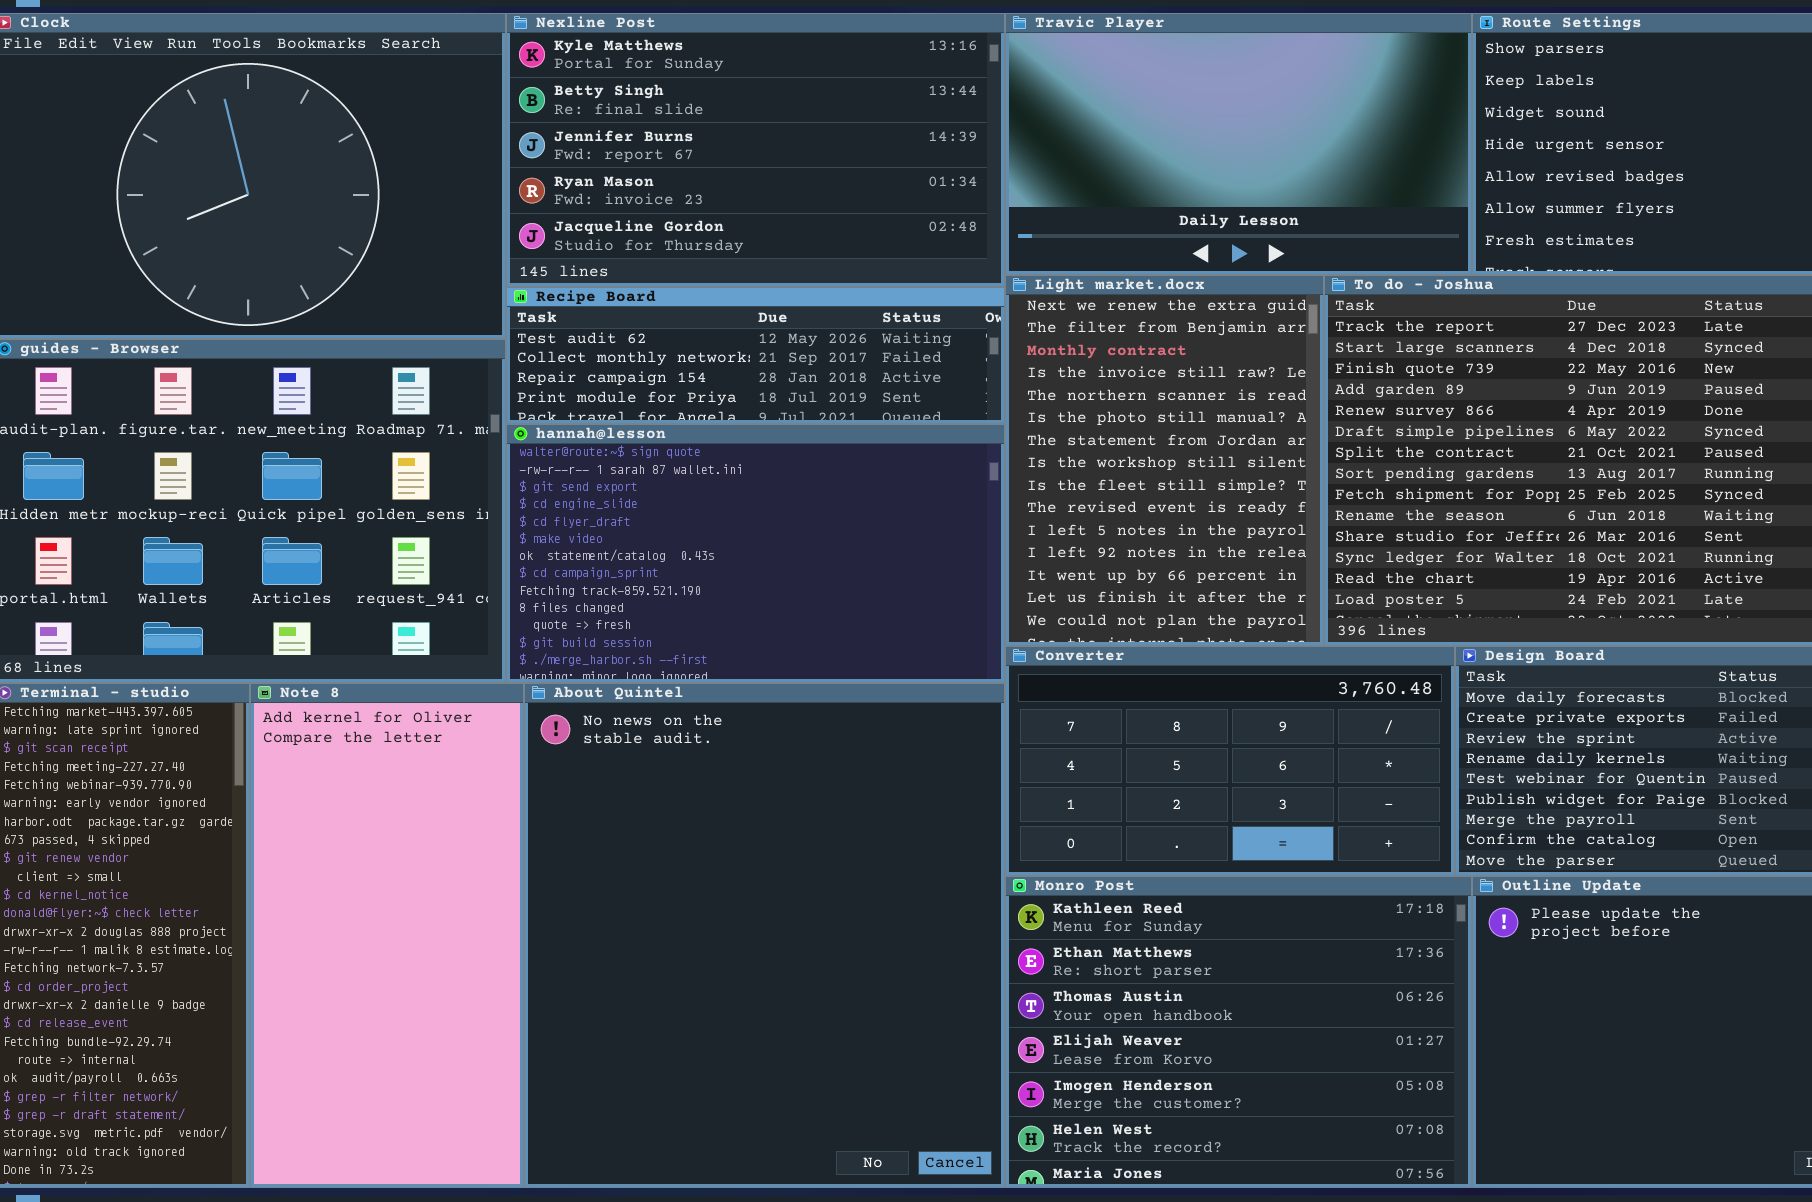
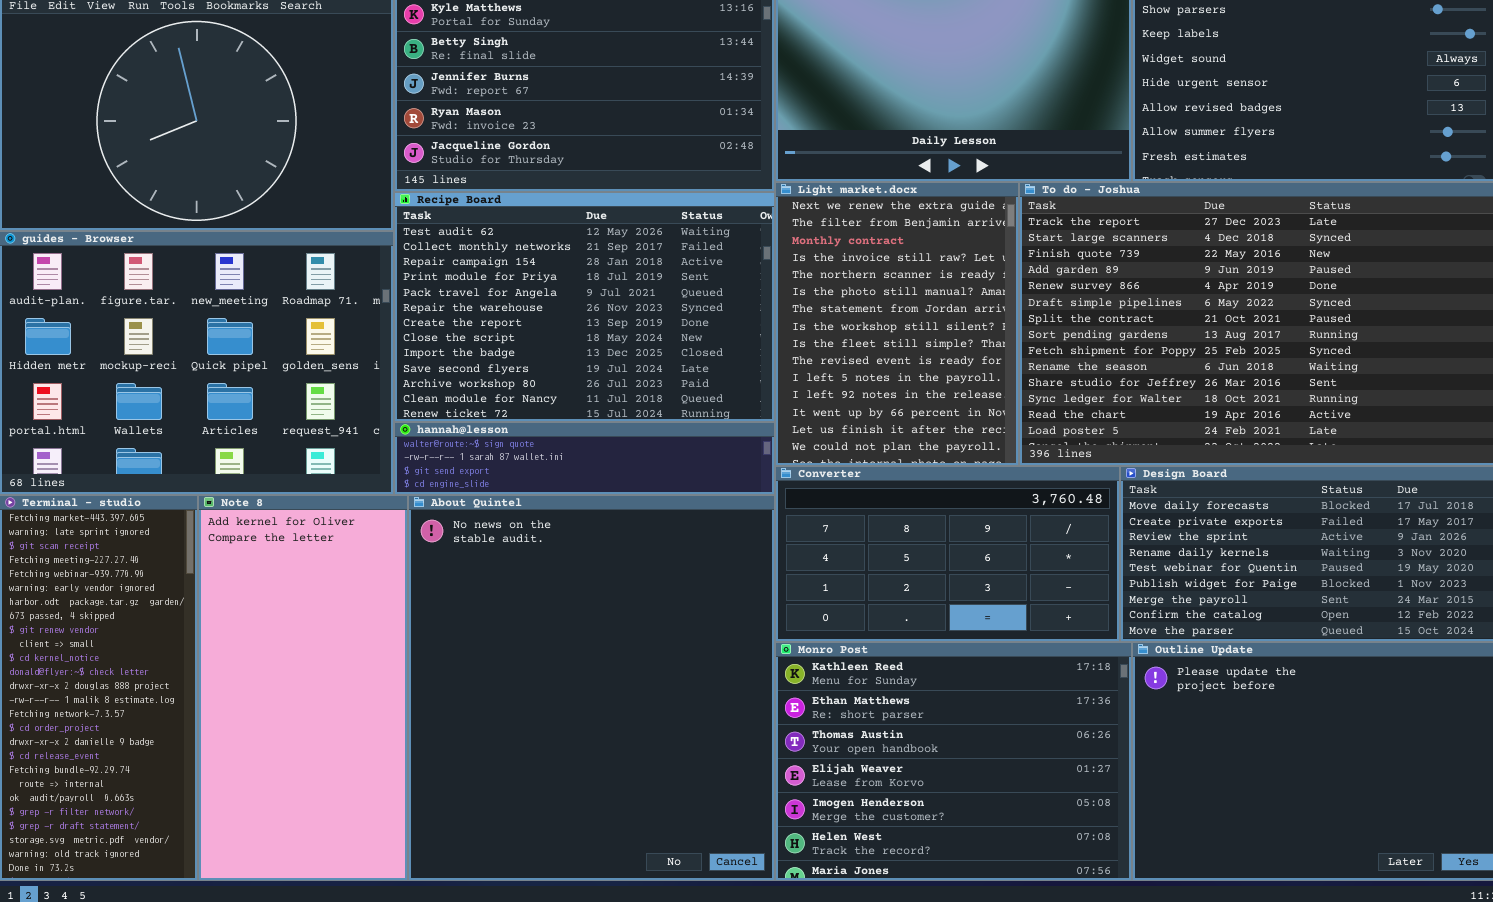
Recipe Board: [506,287,1005,424] -> [394,192,775,422], resized
hannah@lesson: [506,424,1005,683] -> [394,422,775,495], resized

